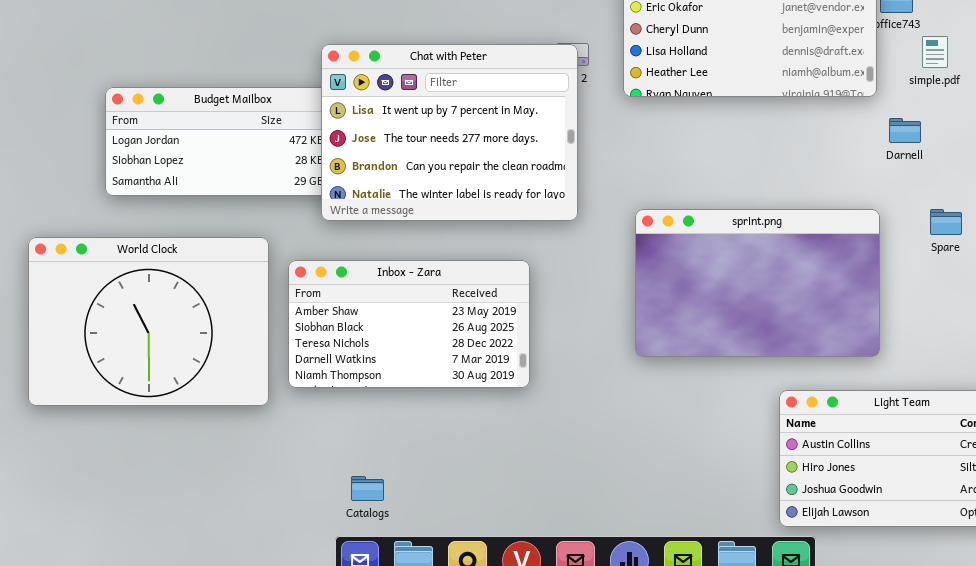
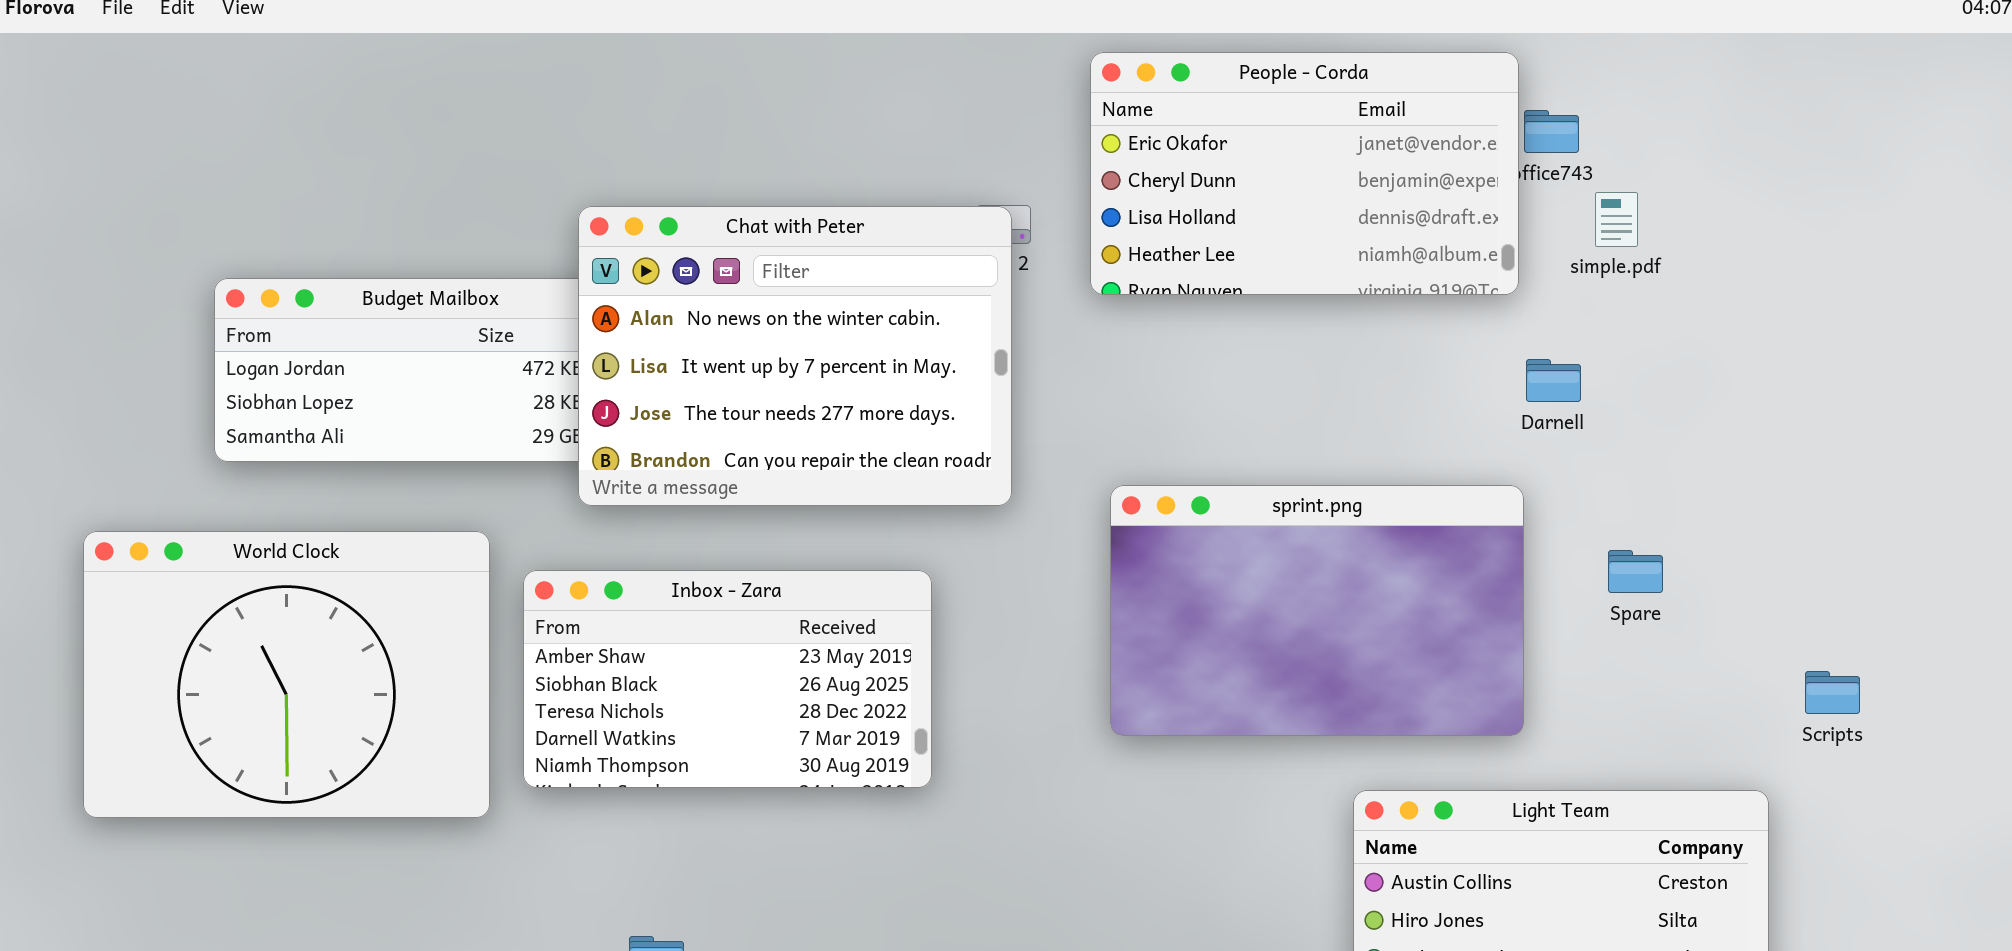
Chat with Peter: [321,44,578,221] -> [578,206,1012,506], scrolled up 1 row
Darnell: [889,118,921,143] -> [1526,359,1581,402], moved
Spare: [930,209,962,235] -> [1608,550,1663,593], moved

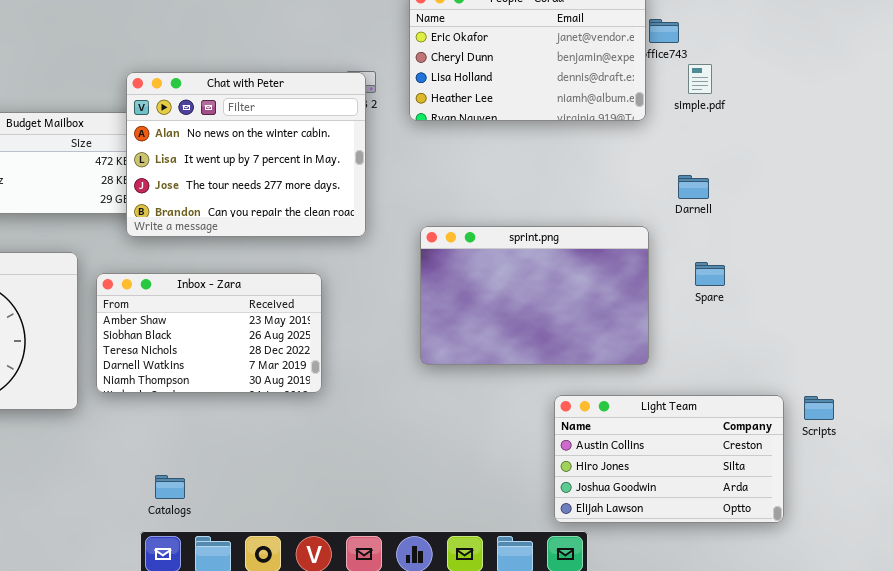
Darnell: [1526,359,1581,402] -> [678,175,709,199], moved
Scripts: [1805,671,1860,714] -> [804,396,834,420], moved

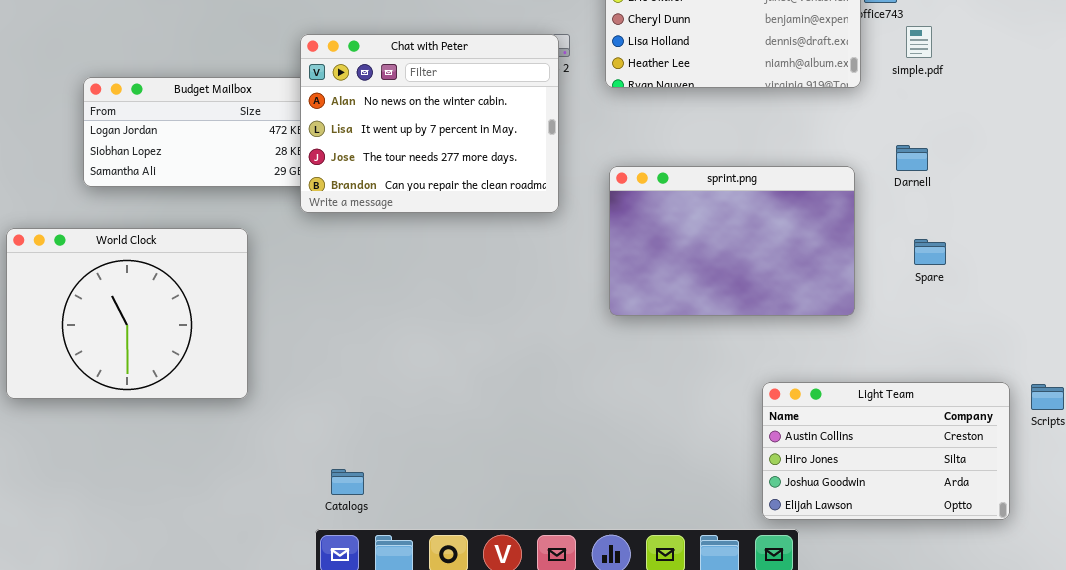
sprint.png: [420,226,649,365] -> [609,166,855,316], moved
Inbox - Zara: [96,273,322,393] -> none, closed

